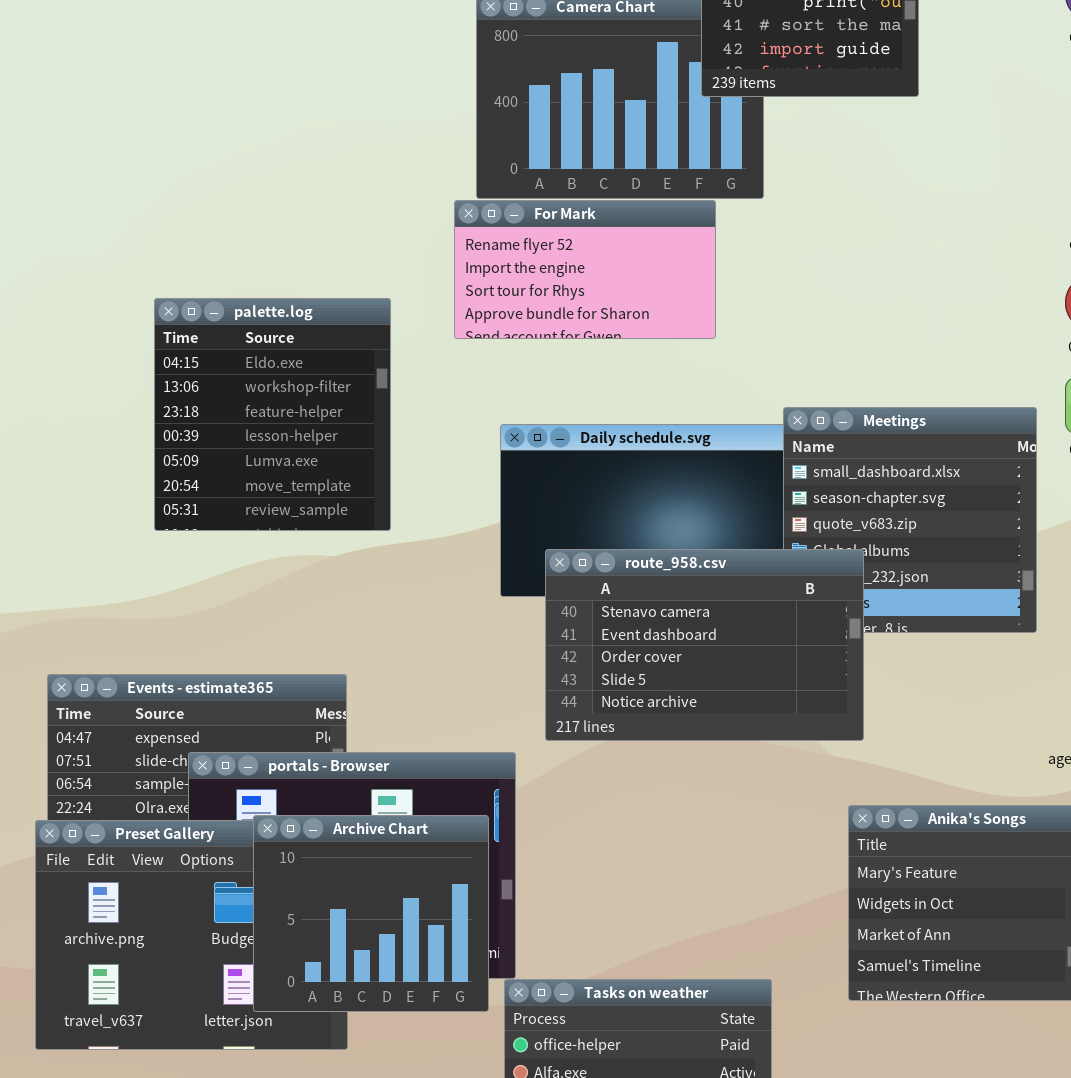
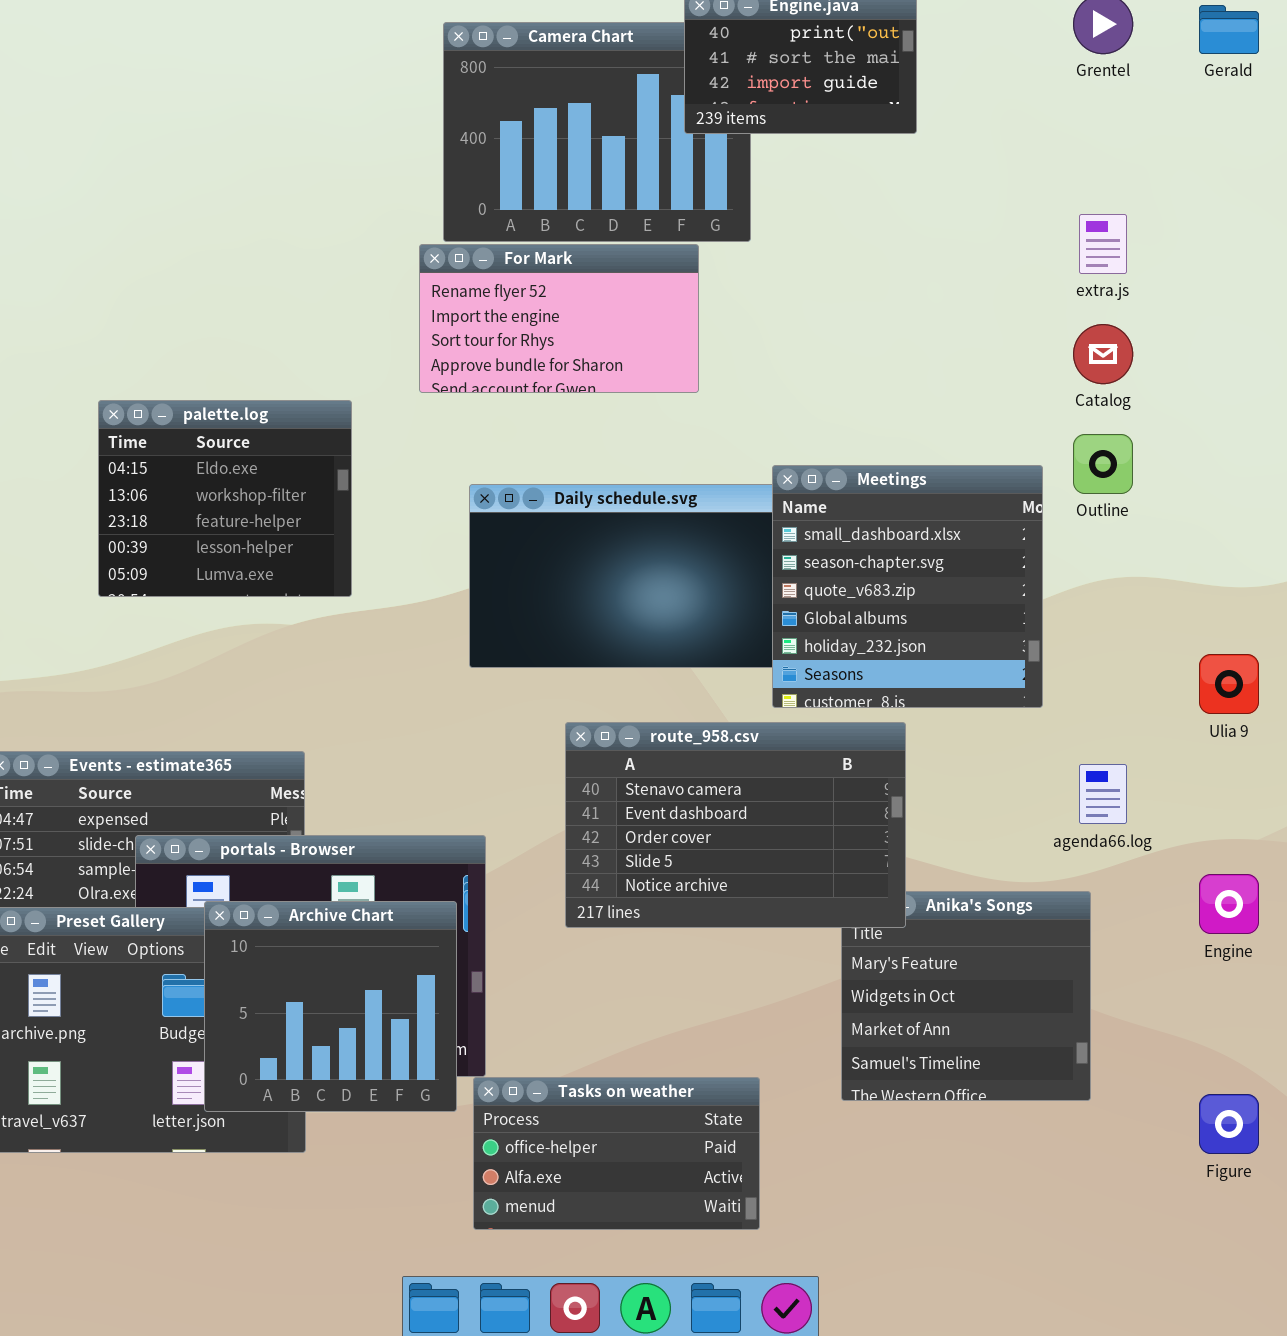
palette.log: [154,298,391,531] -> [98,400,352,597], resized
route_958.csv: [545,549,864,741] -> [565,722,906,928], moved

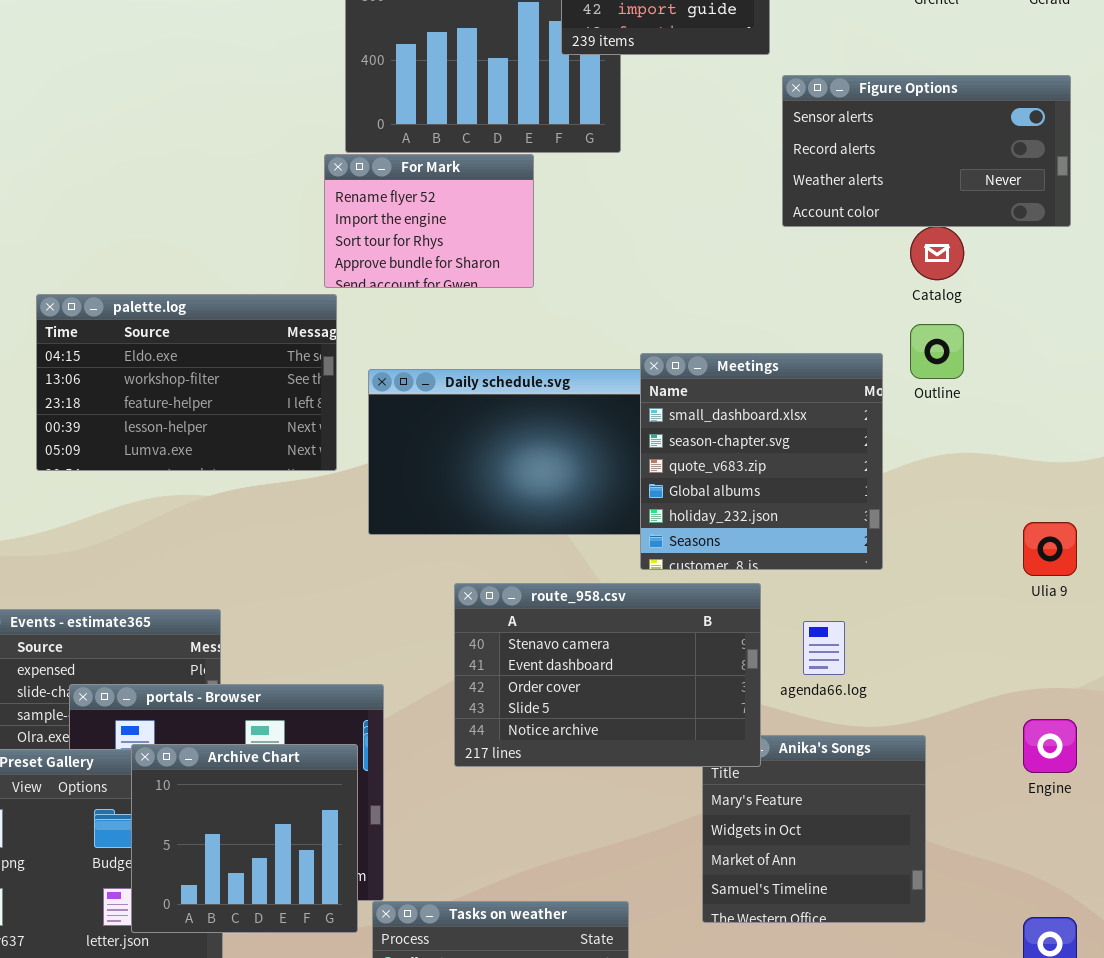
Figure Options: none -> [782,75,1071,227], opened
For Mark: [419,244,699,393] -> [324,154,534,288], resized
palette.log: [98,400,352,597] -> [36,294,337,471], resized
agenda66.log: [1079,764,1127,824] -> [803,621,845,675], moved

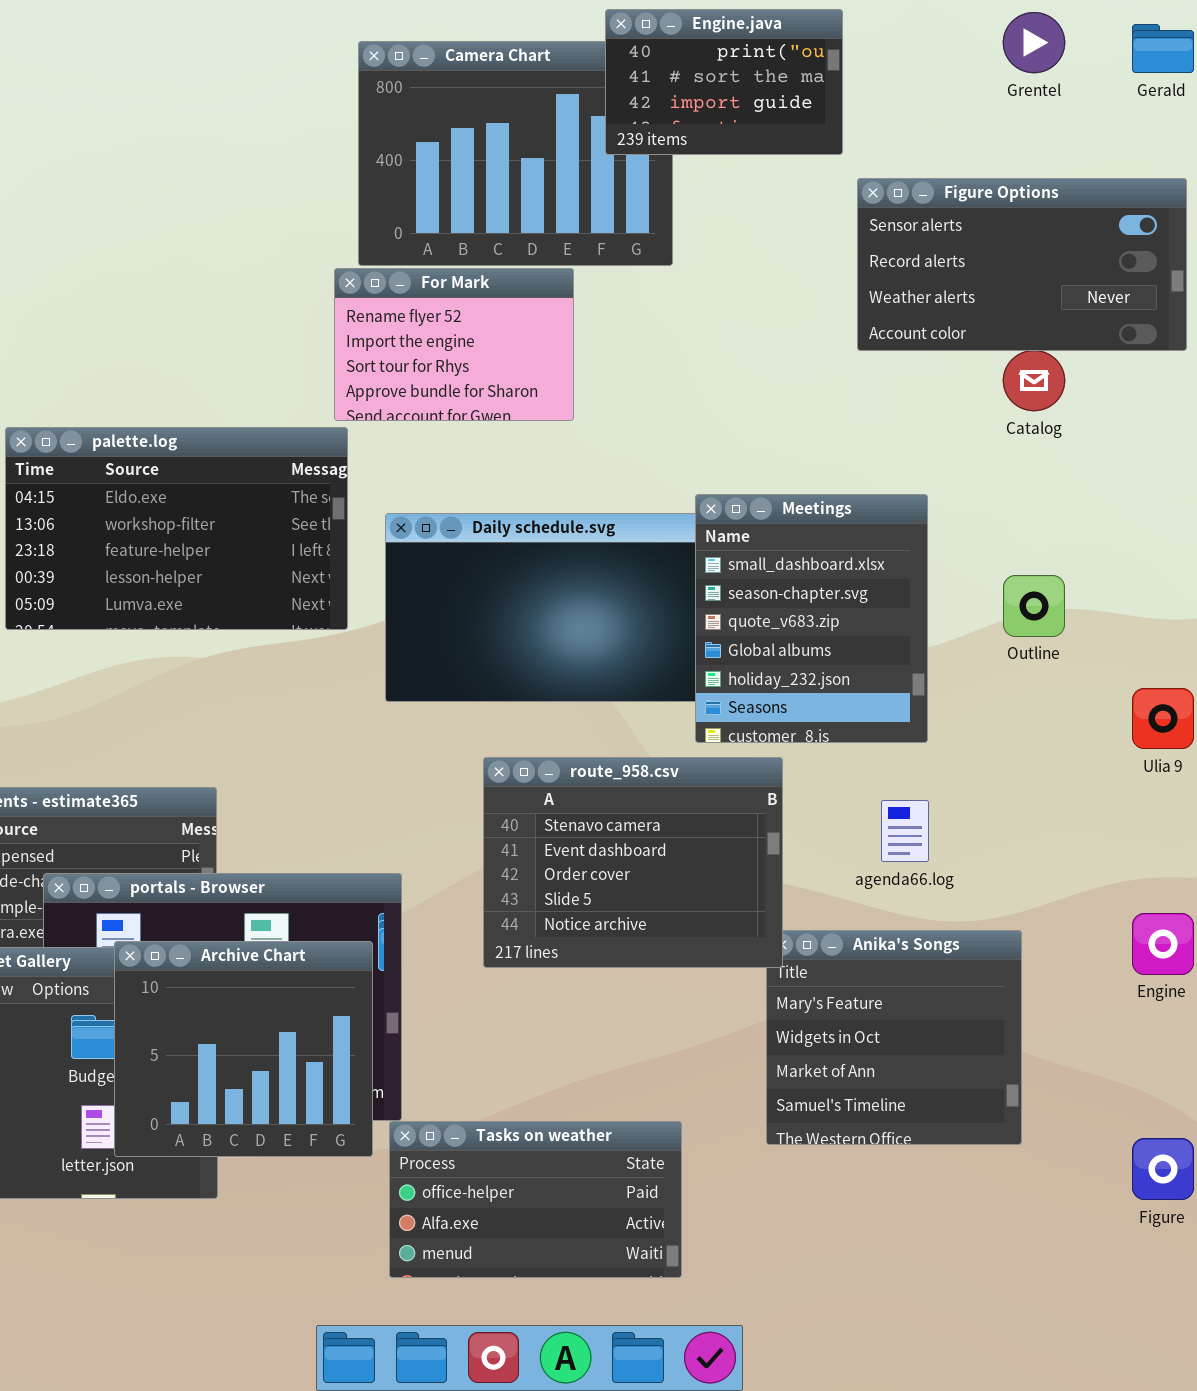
Outline: [910,324,964,379] -> [1003,575,1065,637], moved
Meetings: [640,353,883,570] -> [695,494,928,743], resized
route_958.csv: [454,583,761,767] -> [483,757,783,968], resized

